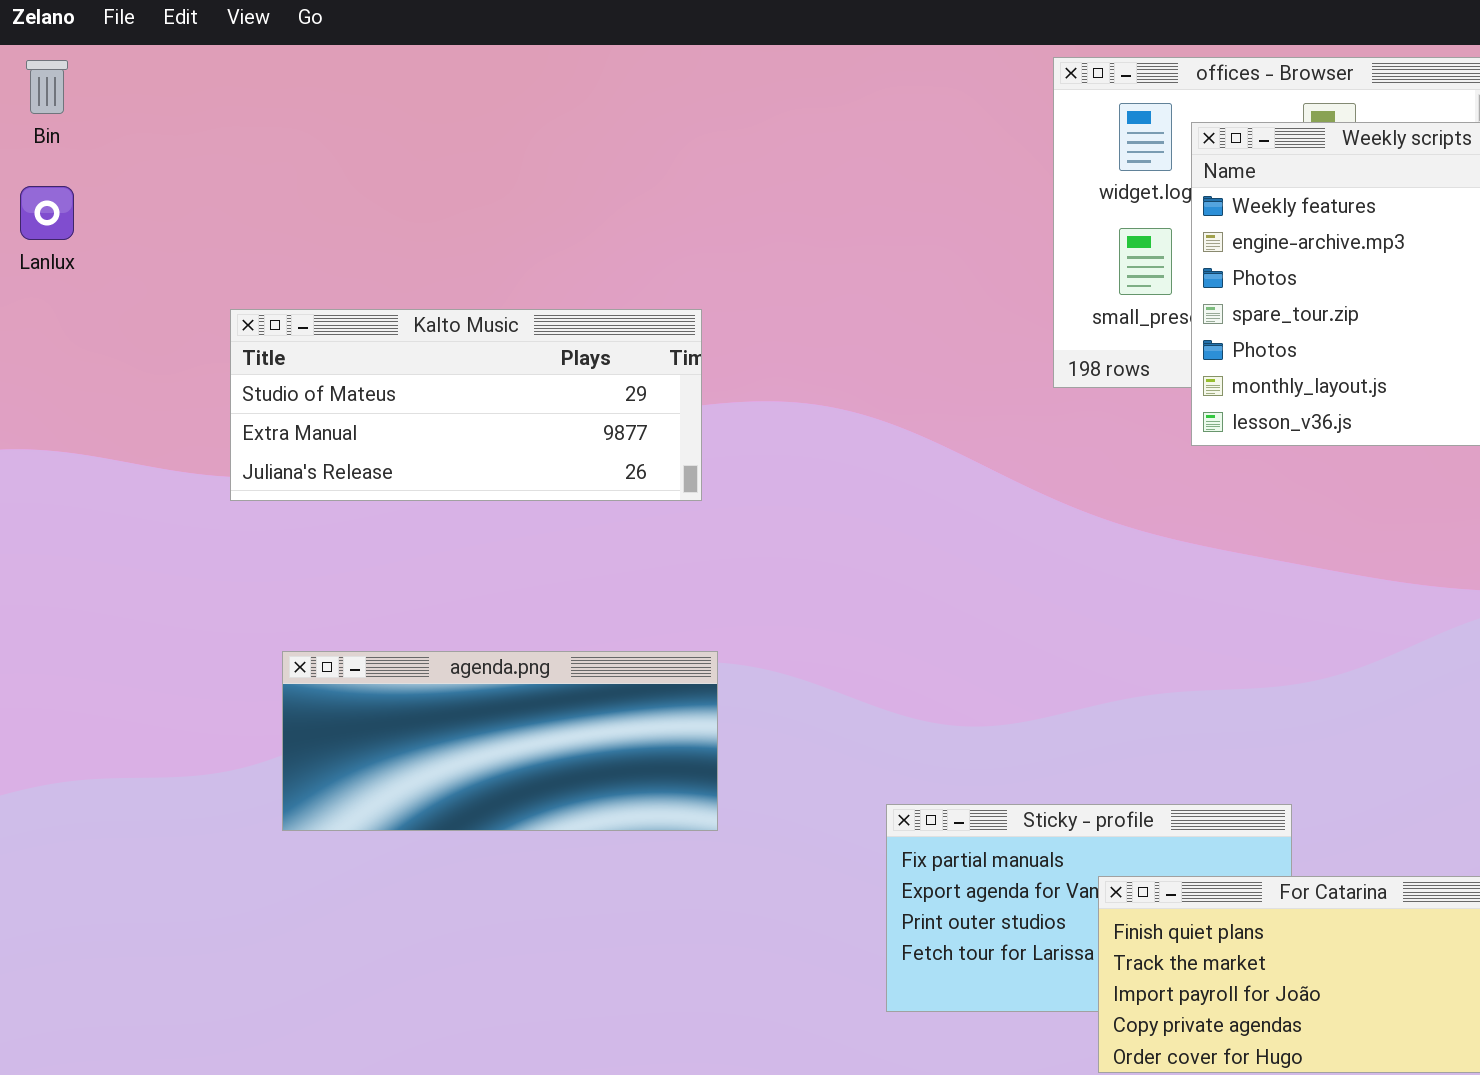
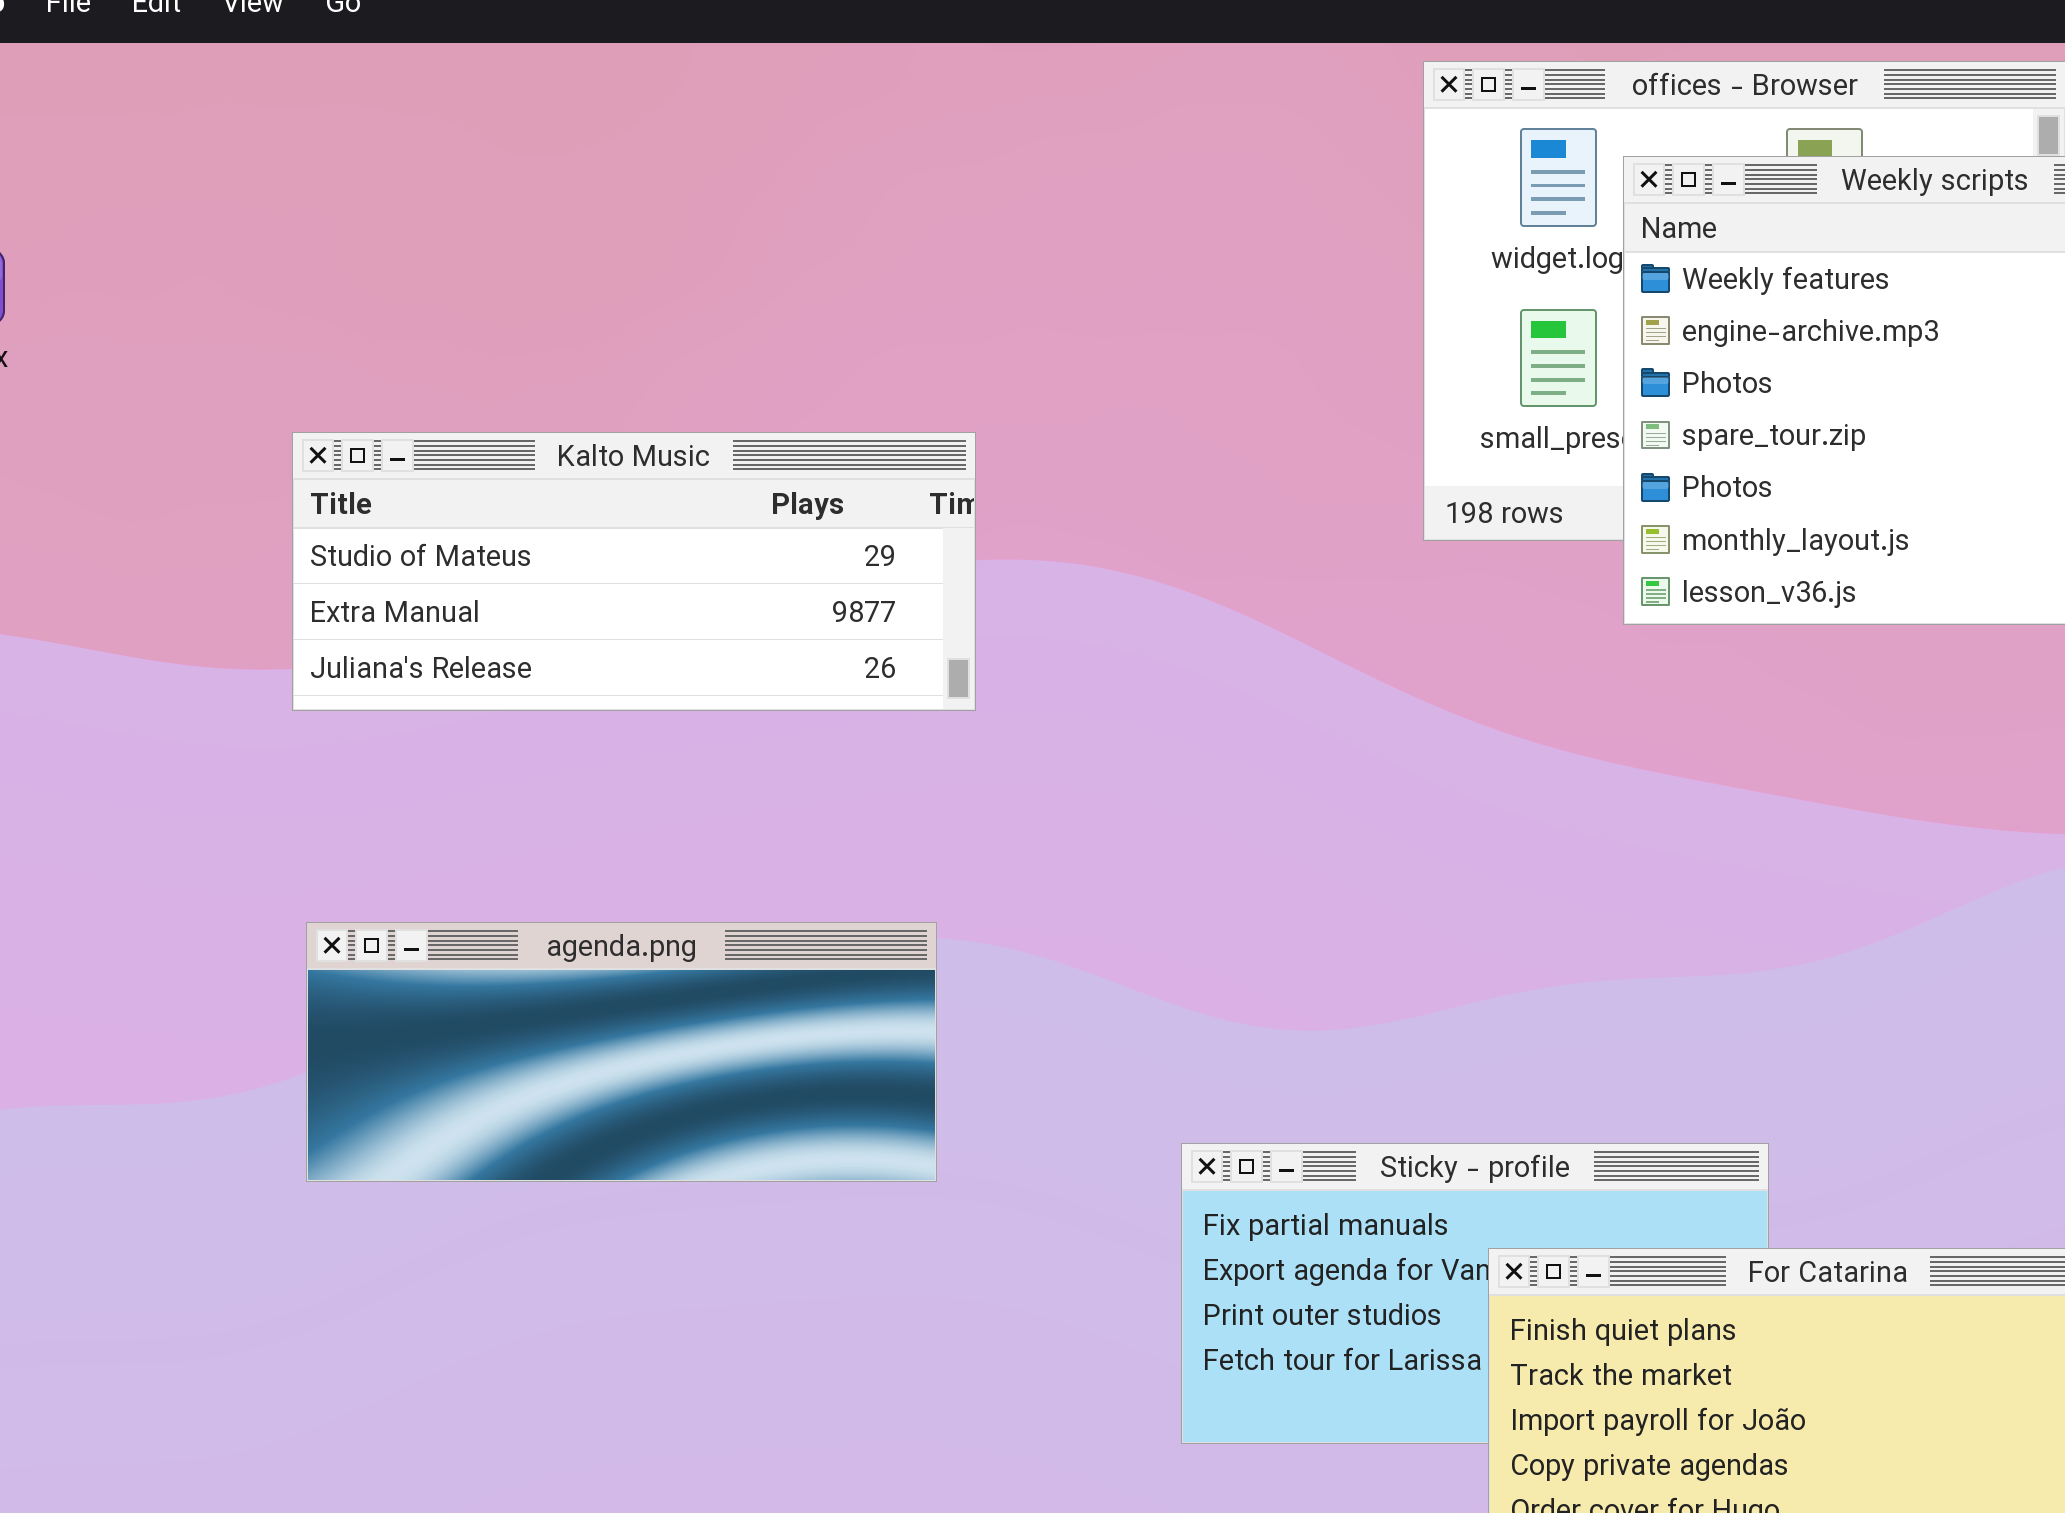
Kalto Music: [230,309,702,501] -> [292,432,976,711], moved

